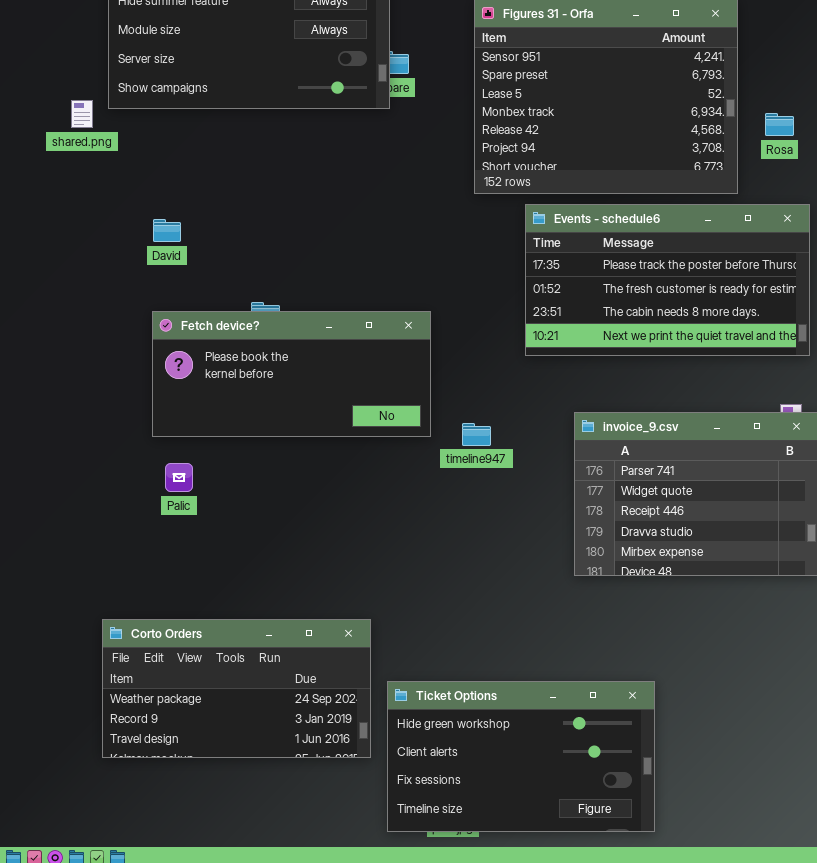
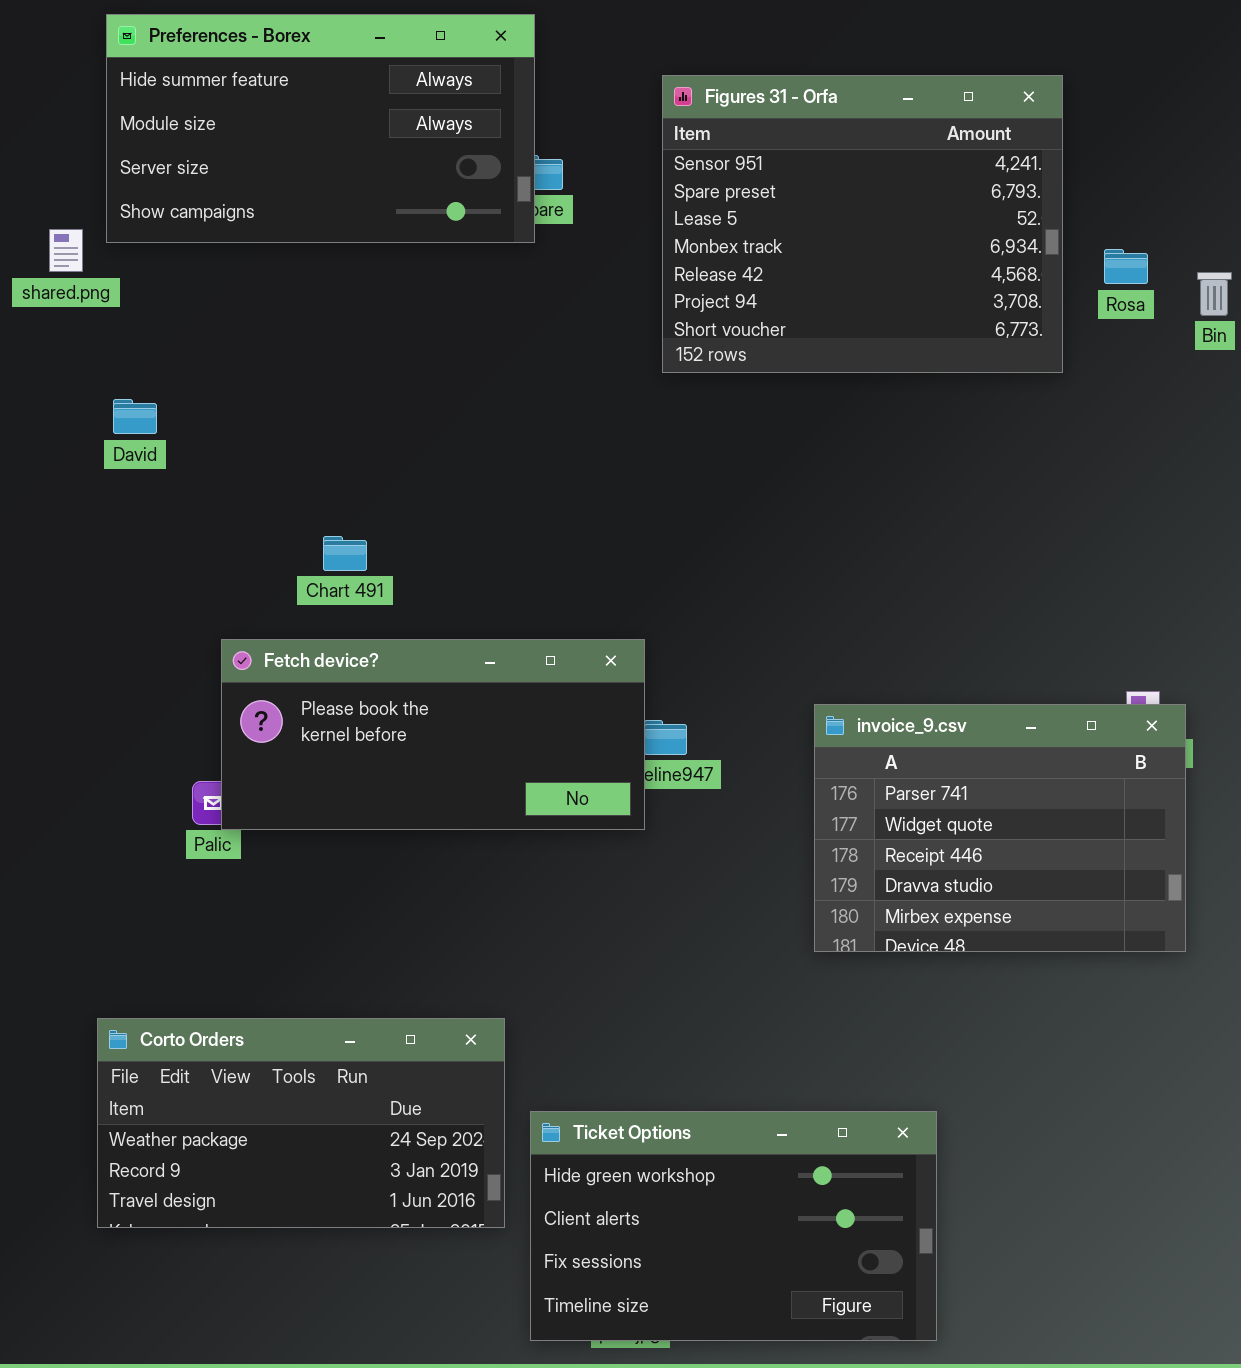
Events - schedule6: [525,204,810,356] -> none, closed
David: [153,219,181,242] -> [113,399,157,434], moved
Fetch device?: [152,311,431,437] -> [221,639,645,830], moved

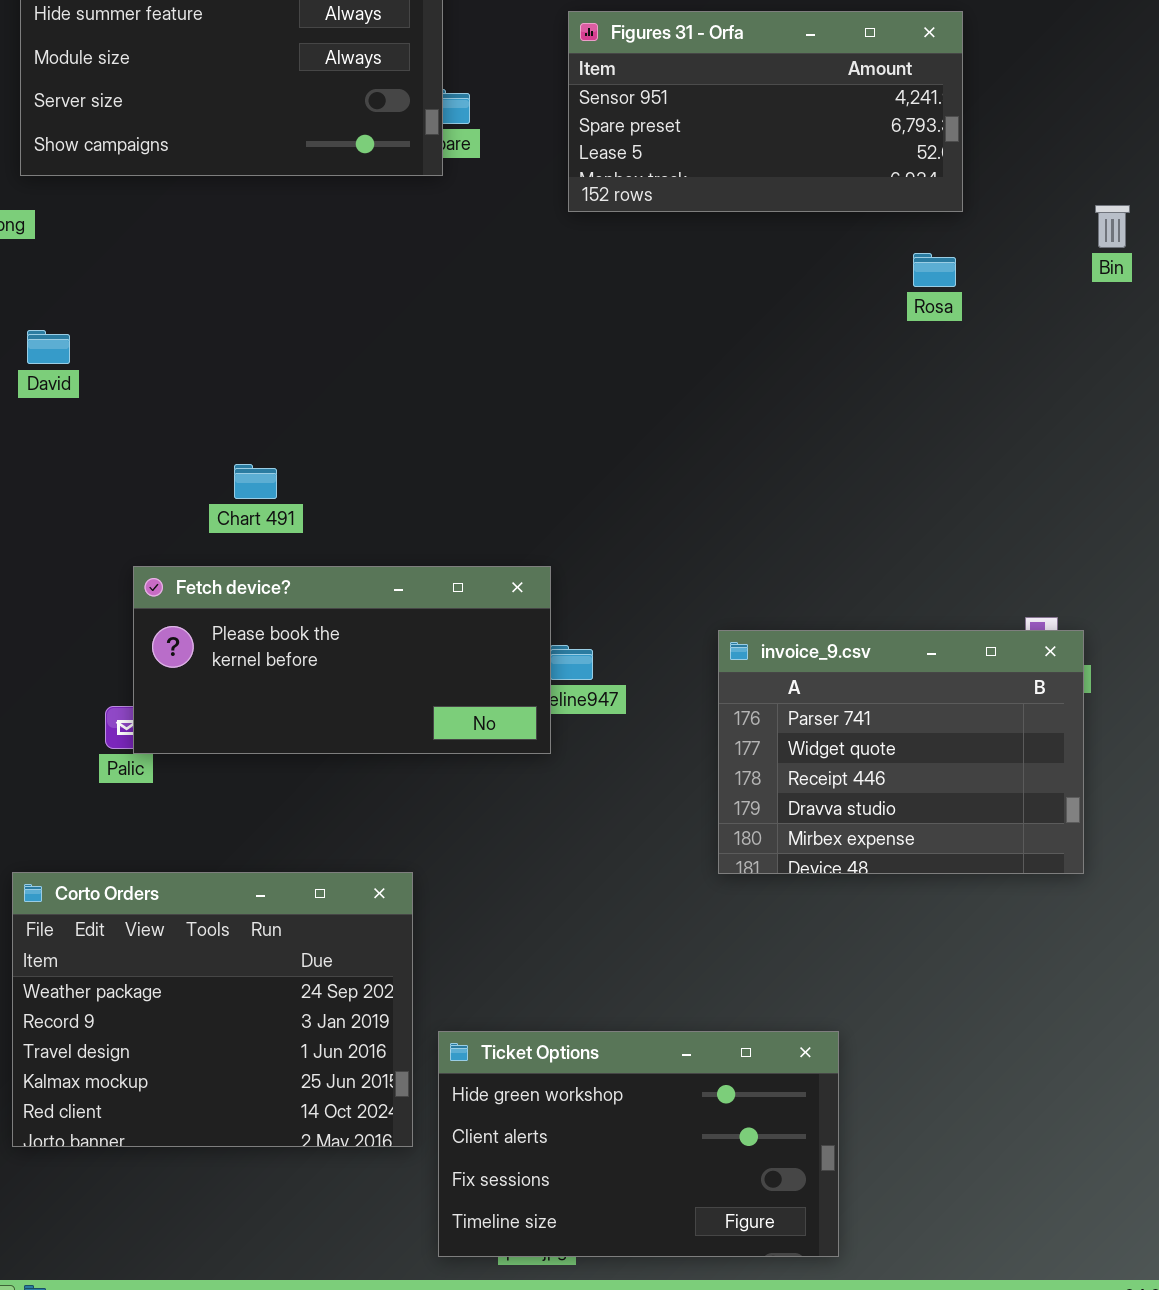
Figures 31 - Orfa: [662,75,1063,373] -> [568,11,963,212], resized
Rosa: [1104,249,1148,284] -> [913,253,956,287], moved
Corto Orders: [97,1018,505,1228] -> [12,872,413,1147], resized

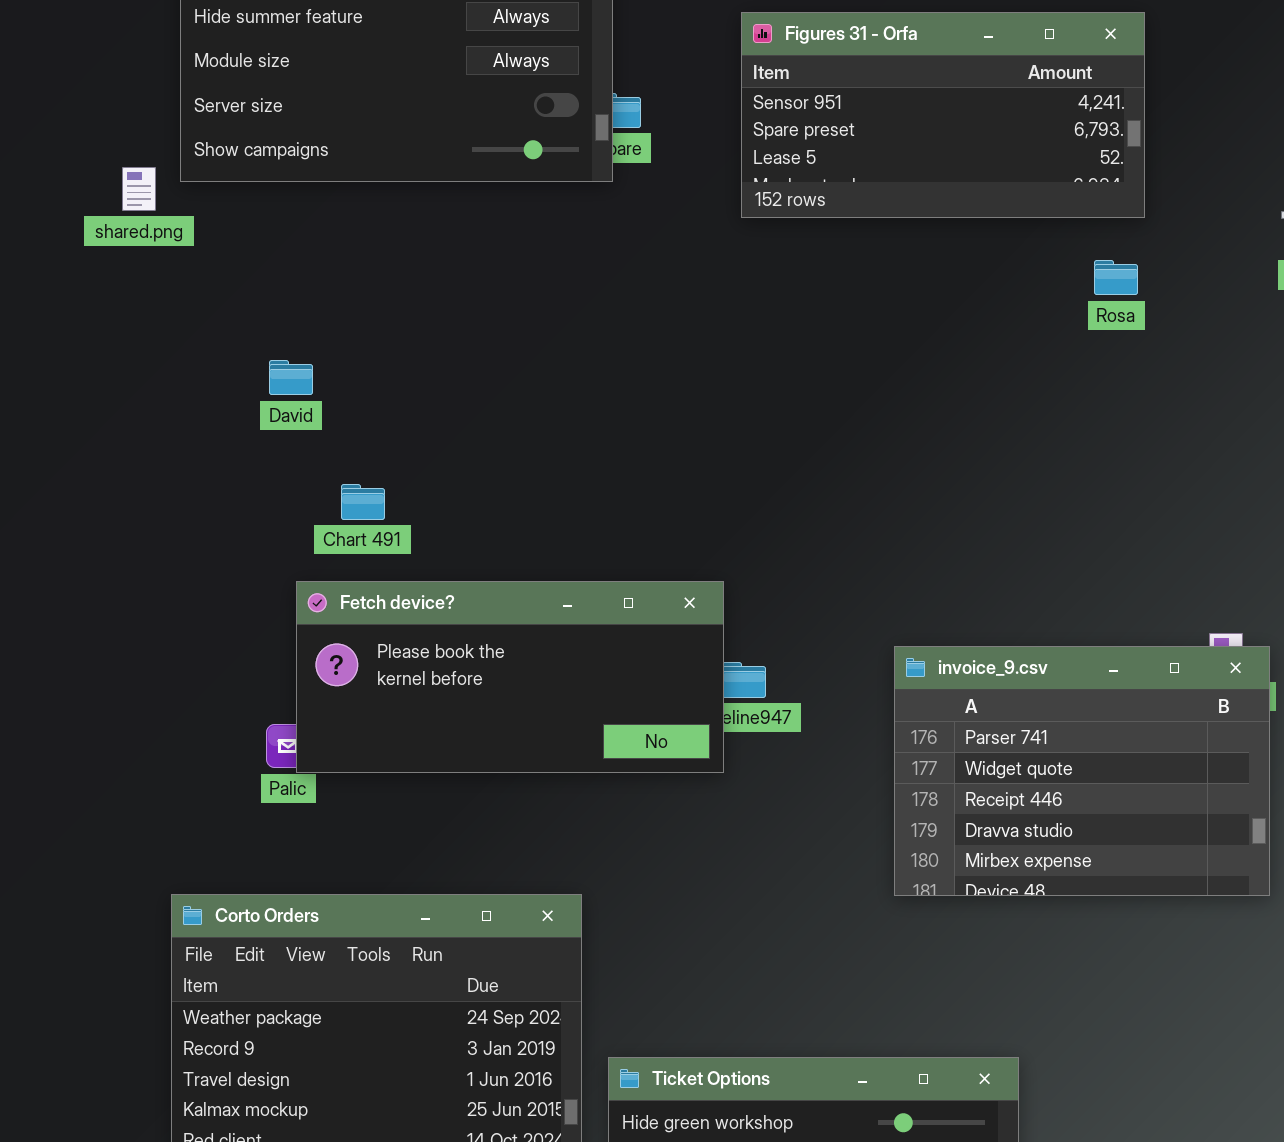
David: [27,330,70,364] -> [269,360,313,395], moved
Chart 491: [234,464,277,499] -> [341,484,385,520], moved

